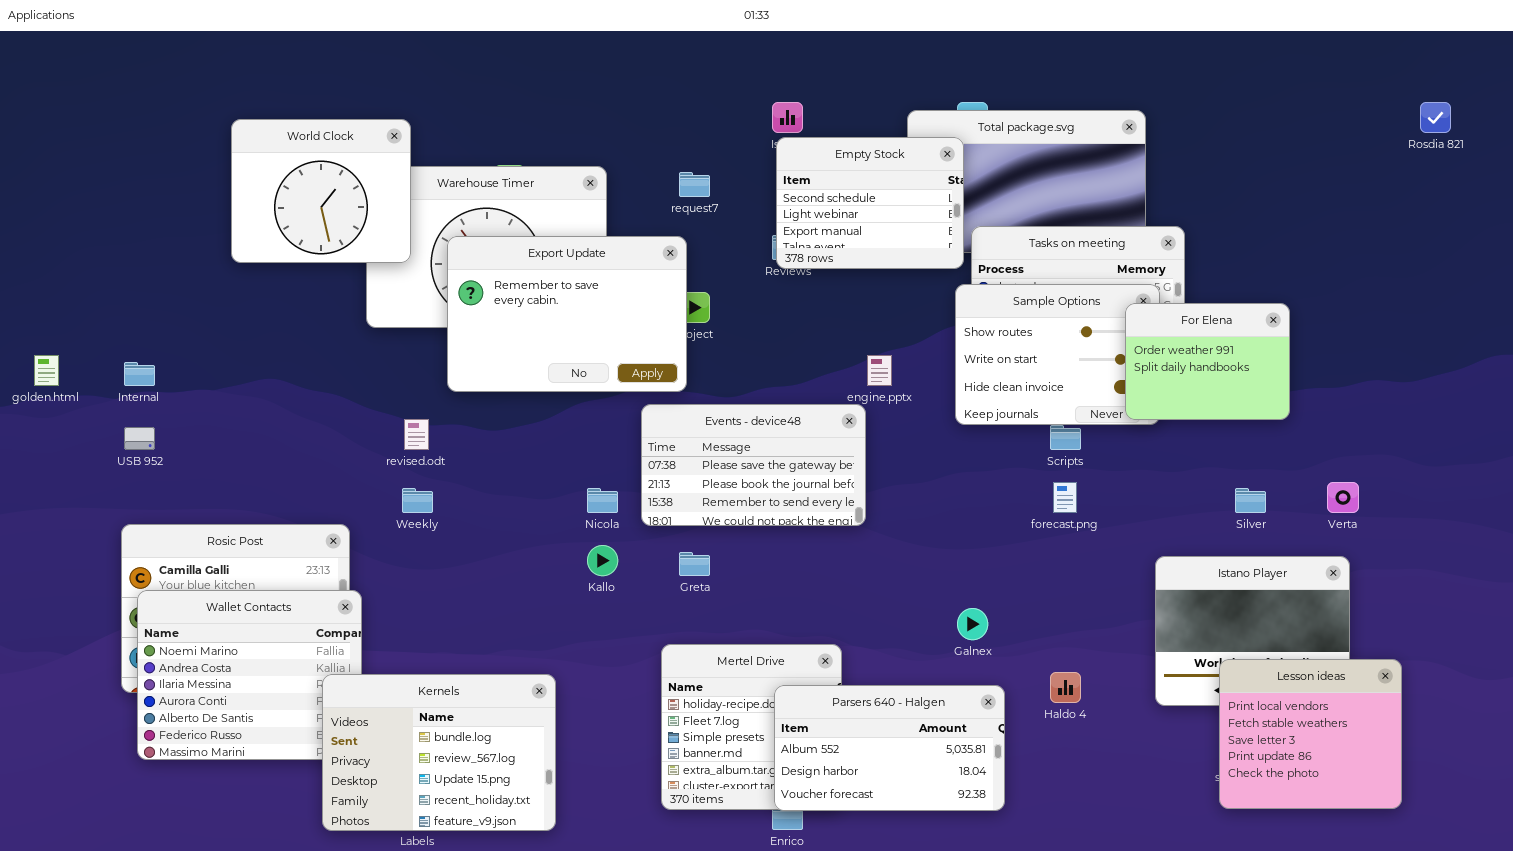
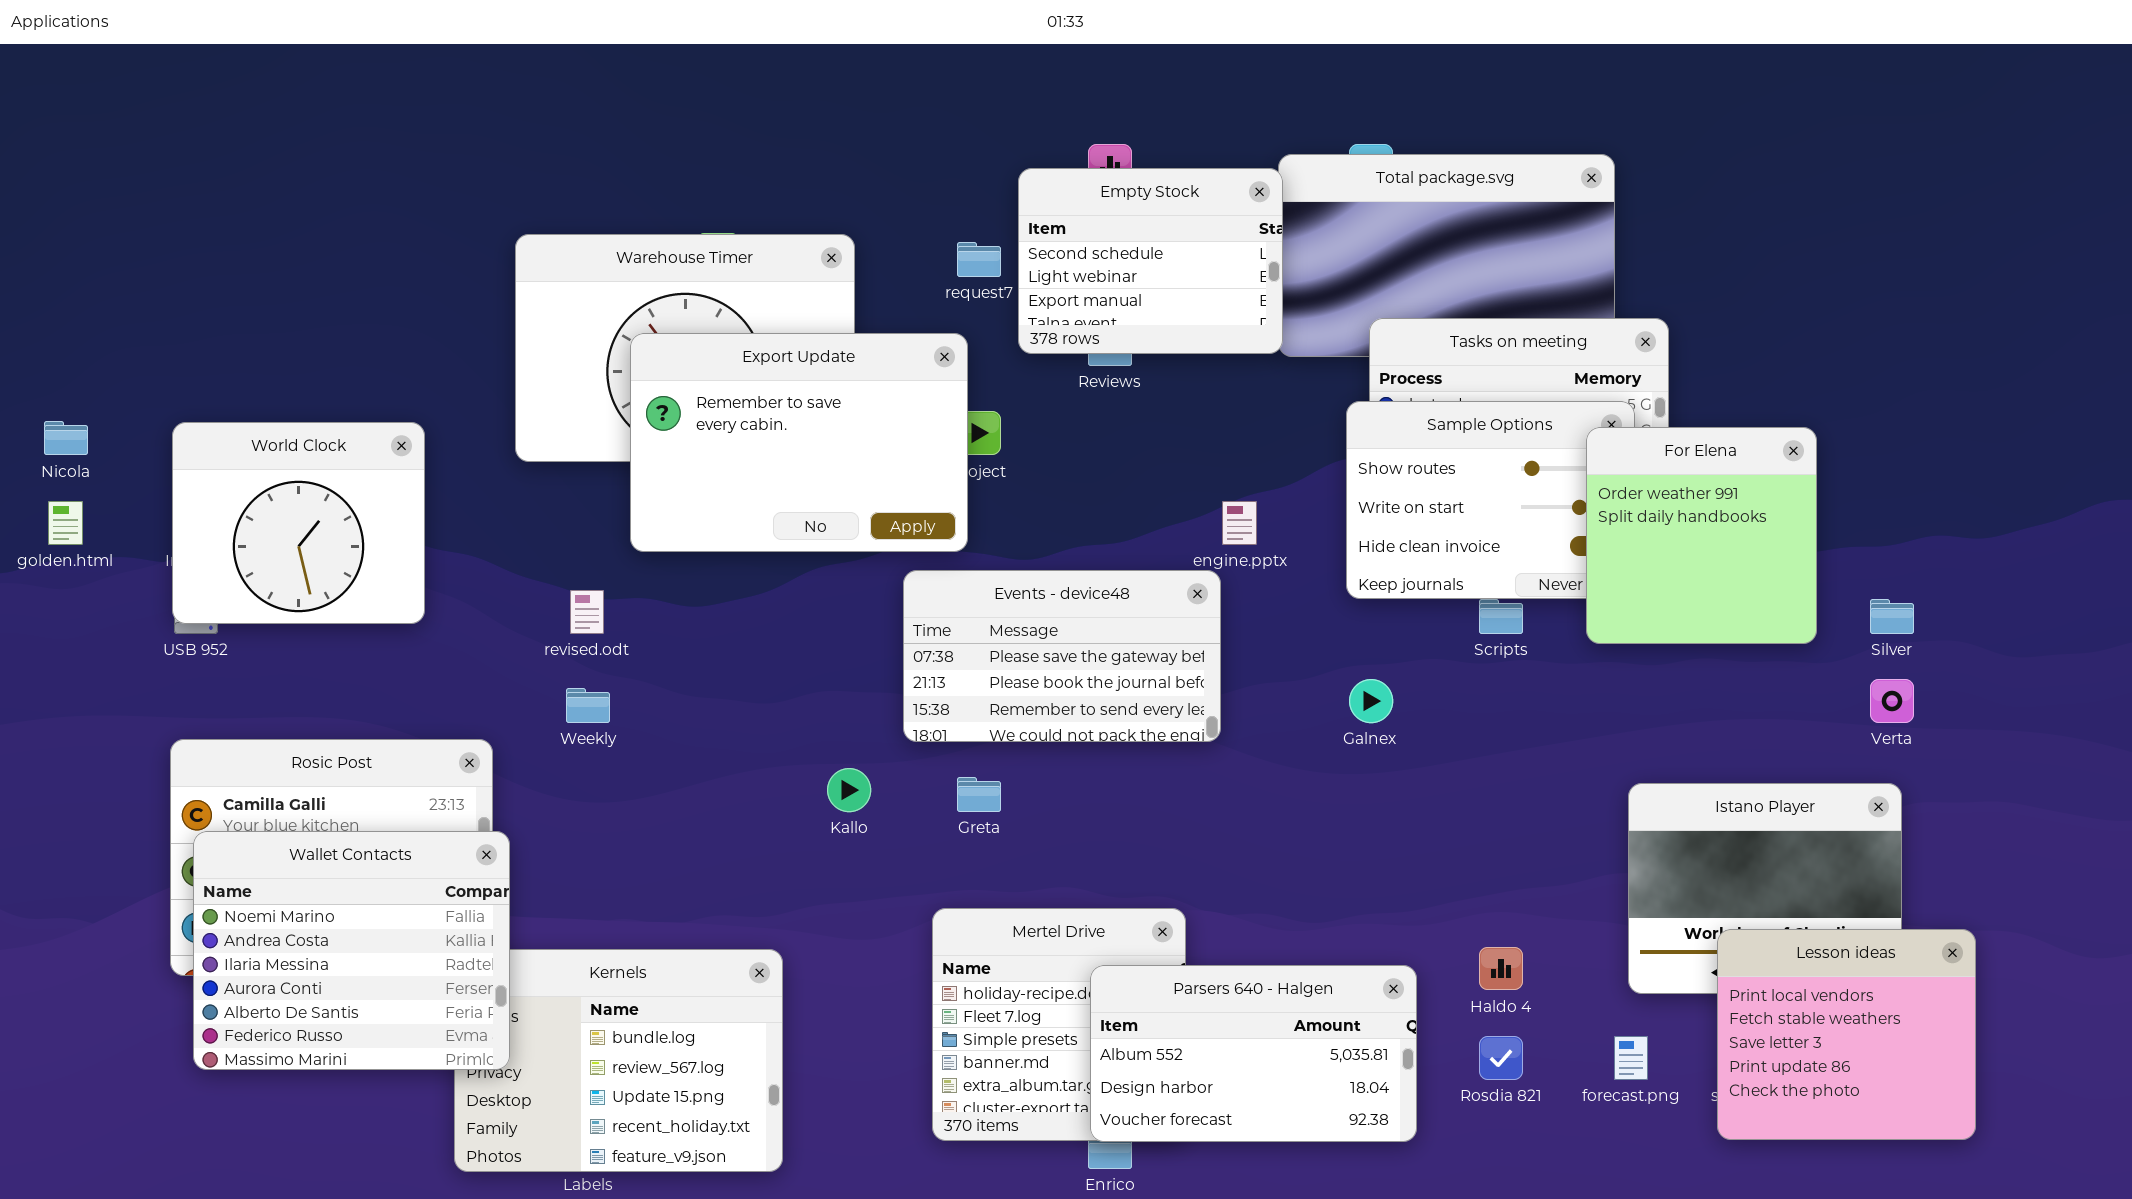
Rosdia 821: [1420,102,1451,133] -> [1479,1036,1523,1080], moved
World Clock: [231,119,411,263] -> [172,422,425,624], moved
Empty Stock: [776,137,964,269] -> [1018,168,1283,354], moved
For Elena: [1125,303,1290,420] -> [1586,427,1817,644], resized
forecast.png: [1053,482,1077,513] -> [1614,1036,1648,1080], moved
Nicola: [587,488,618,513] -> [44,421,88,455], moved
Silver: [1235,488,1266,513] -> [1870,599,1914,634], moved
Wallet Contacts: [137,590,362,760] -> [193,831,510,1070], raised
Galnex: [957,608,988,640] -> [1349,679,1393,723], moved

